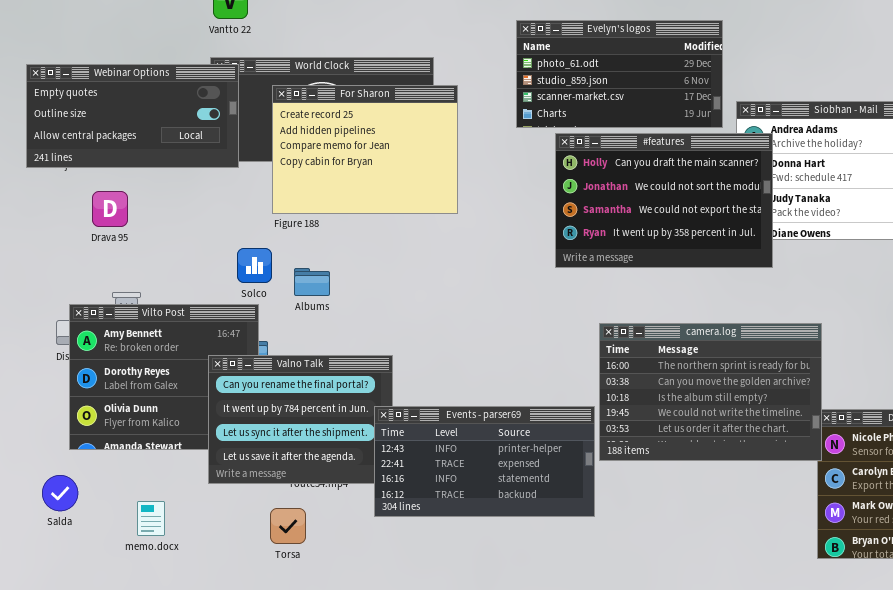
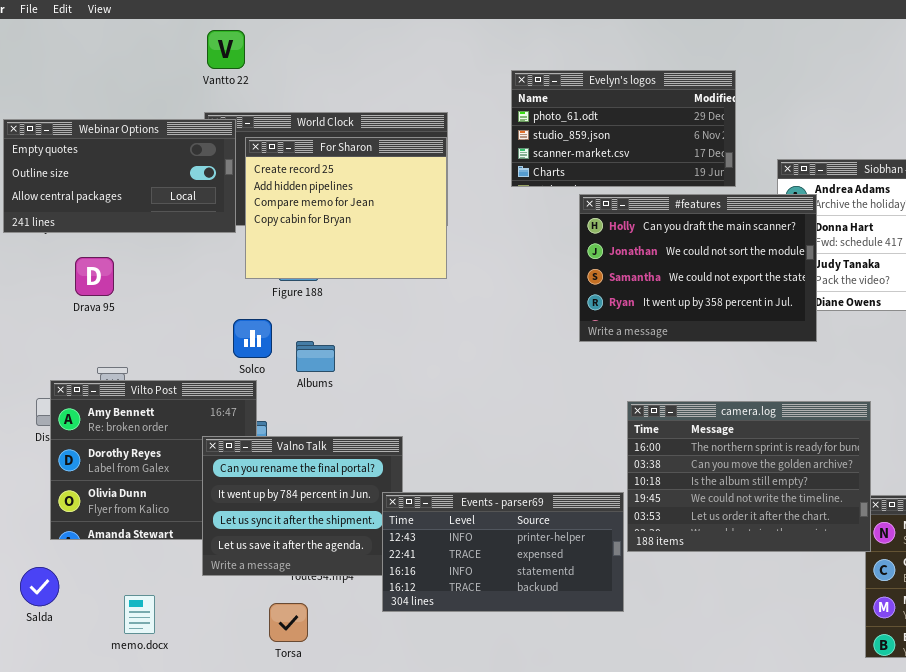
Evelyn's logos: [516,20,723,128] -> [511,70,736,187], moved
For Sharon: [272,85,458,214] -> [245,137,447,279], moved

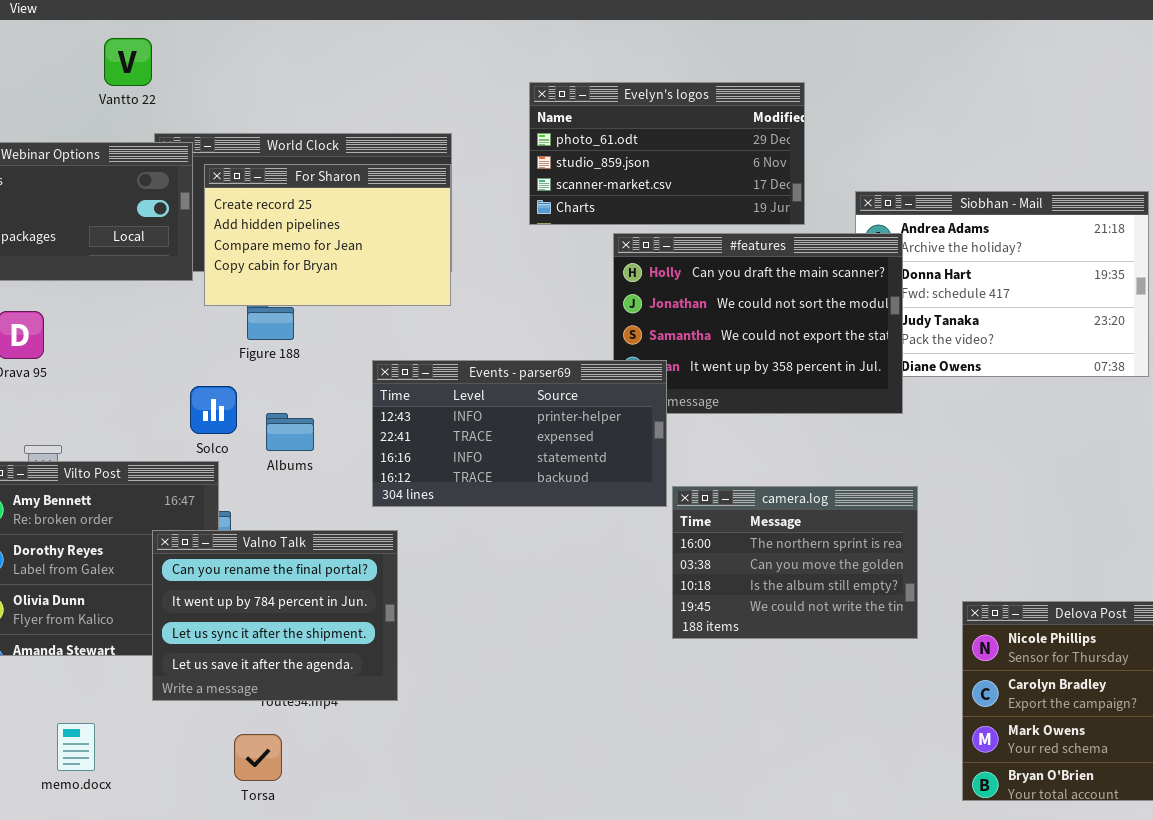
Vantto 22: [207,30,245,69] -> [104,38,152,86], moved
For Sharon: [245,137,447,279] -> [204,164,451,306], resized
camera.log: [627,401,871,552] -> [672,486,918,639], resized
Events - parser69: [382,492,624,612] -> [372,360,667,507], moved

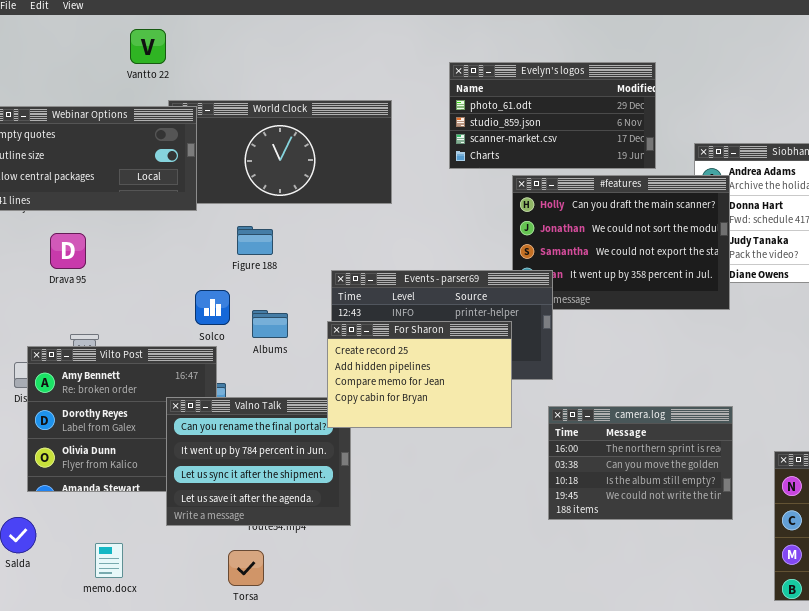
For Sharon: [204,164,451,306] -> [327,321,512,428], moved
camera.log: [672,486,918,639] -> [548,406,733,520], moved

